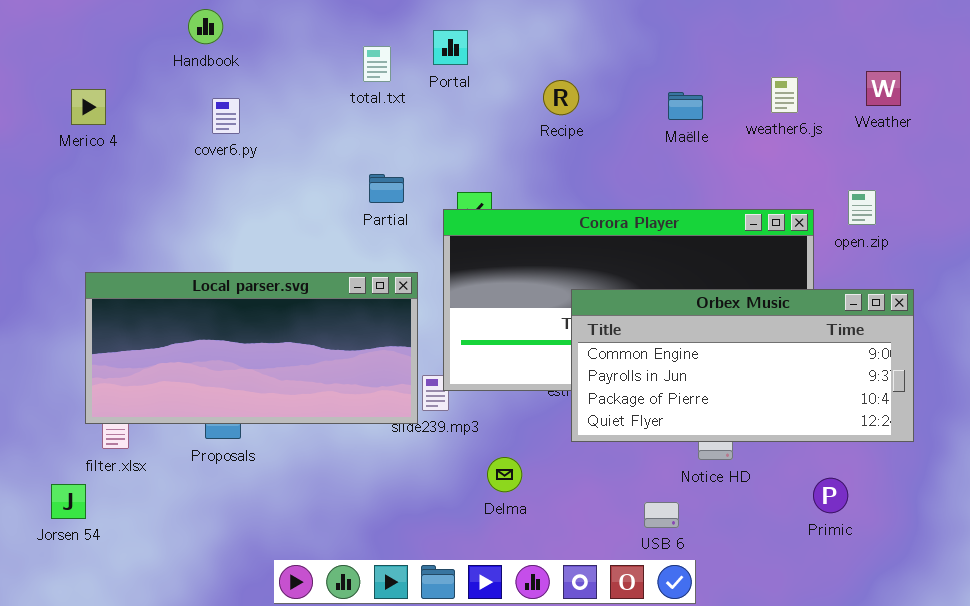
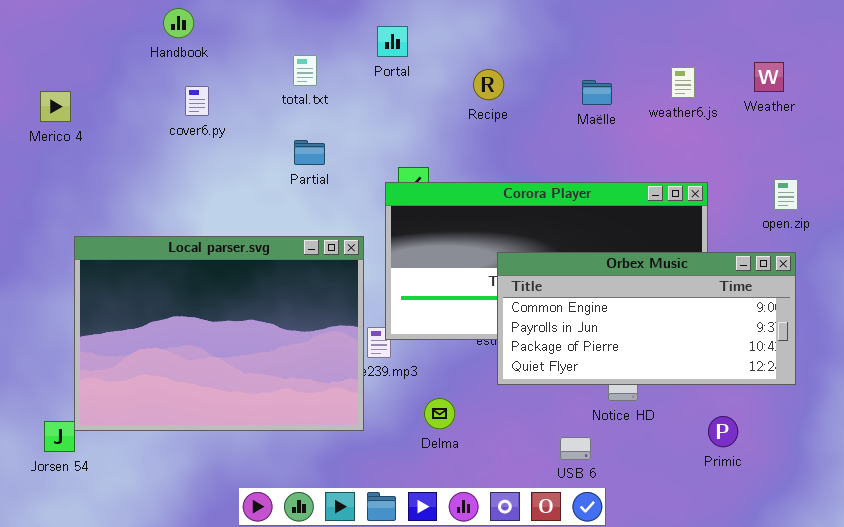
total.txt: [363,46,391,82] -> [293,55,317,86], moved
Merico 4: [71,89,106,125] -> [40,91,71,122], moved
Partial: [369,174,404,203] -> [294,140,325,165], moved
open.zip: [848,190,876,225] -> [774,179,798,210], moved
Local parser.svg: [85,272,418,424] -> [74,236,364,431], resized

